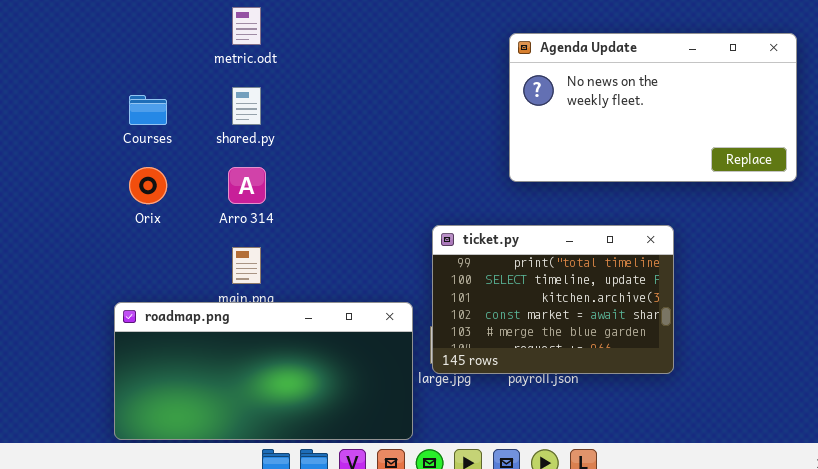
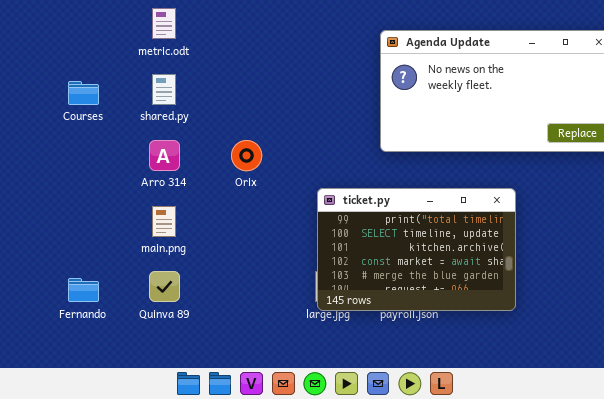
Orix: [129,167,167,204] -> [231,140,262,171], moved
roadmap.png: [114,302,413,440] -> none, closed

